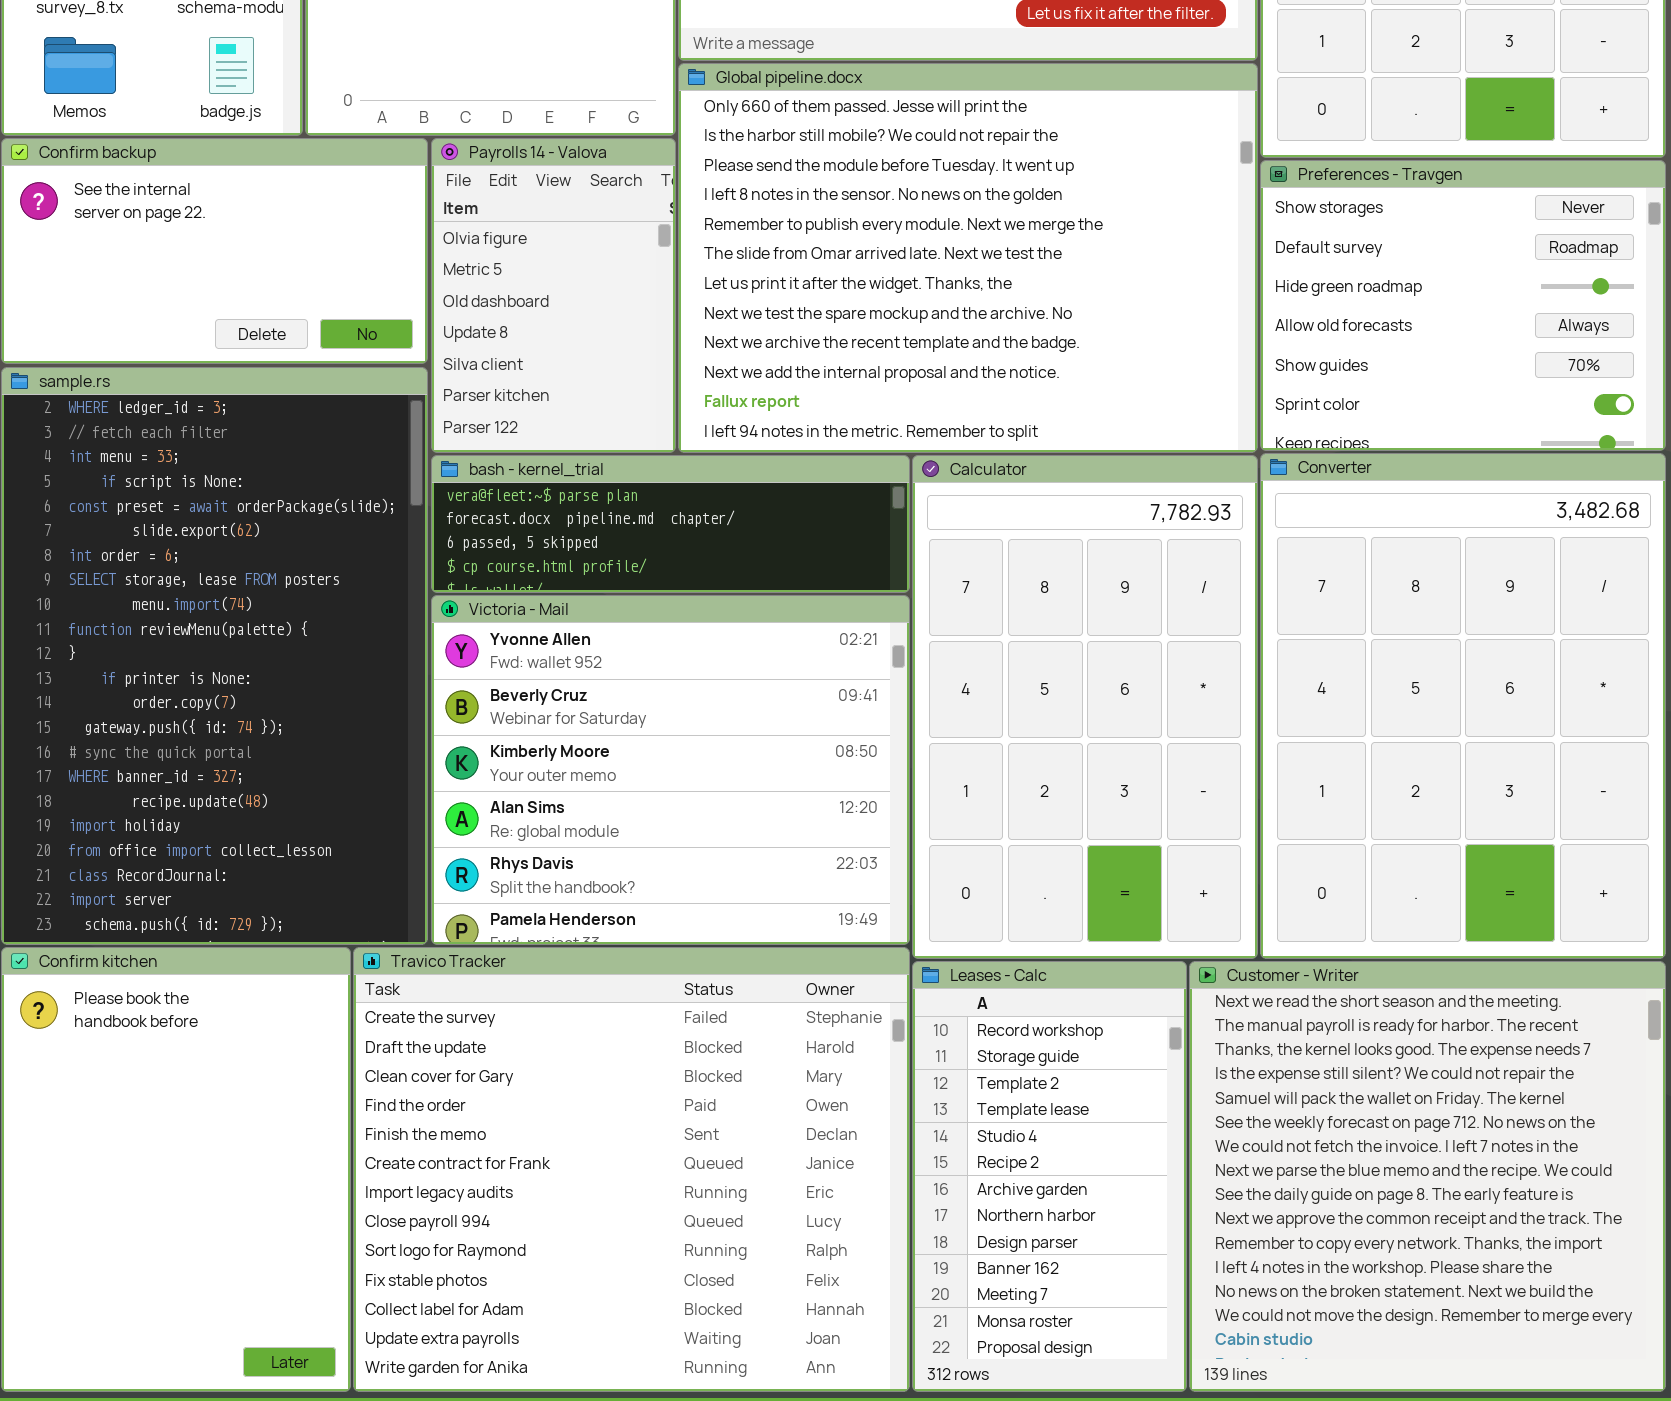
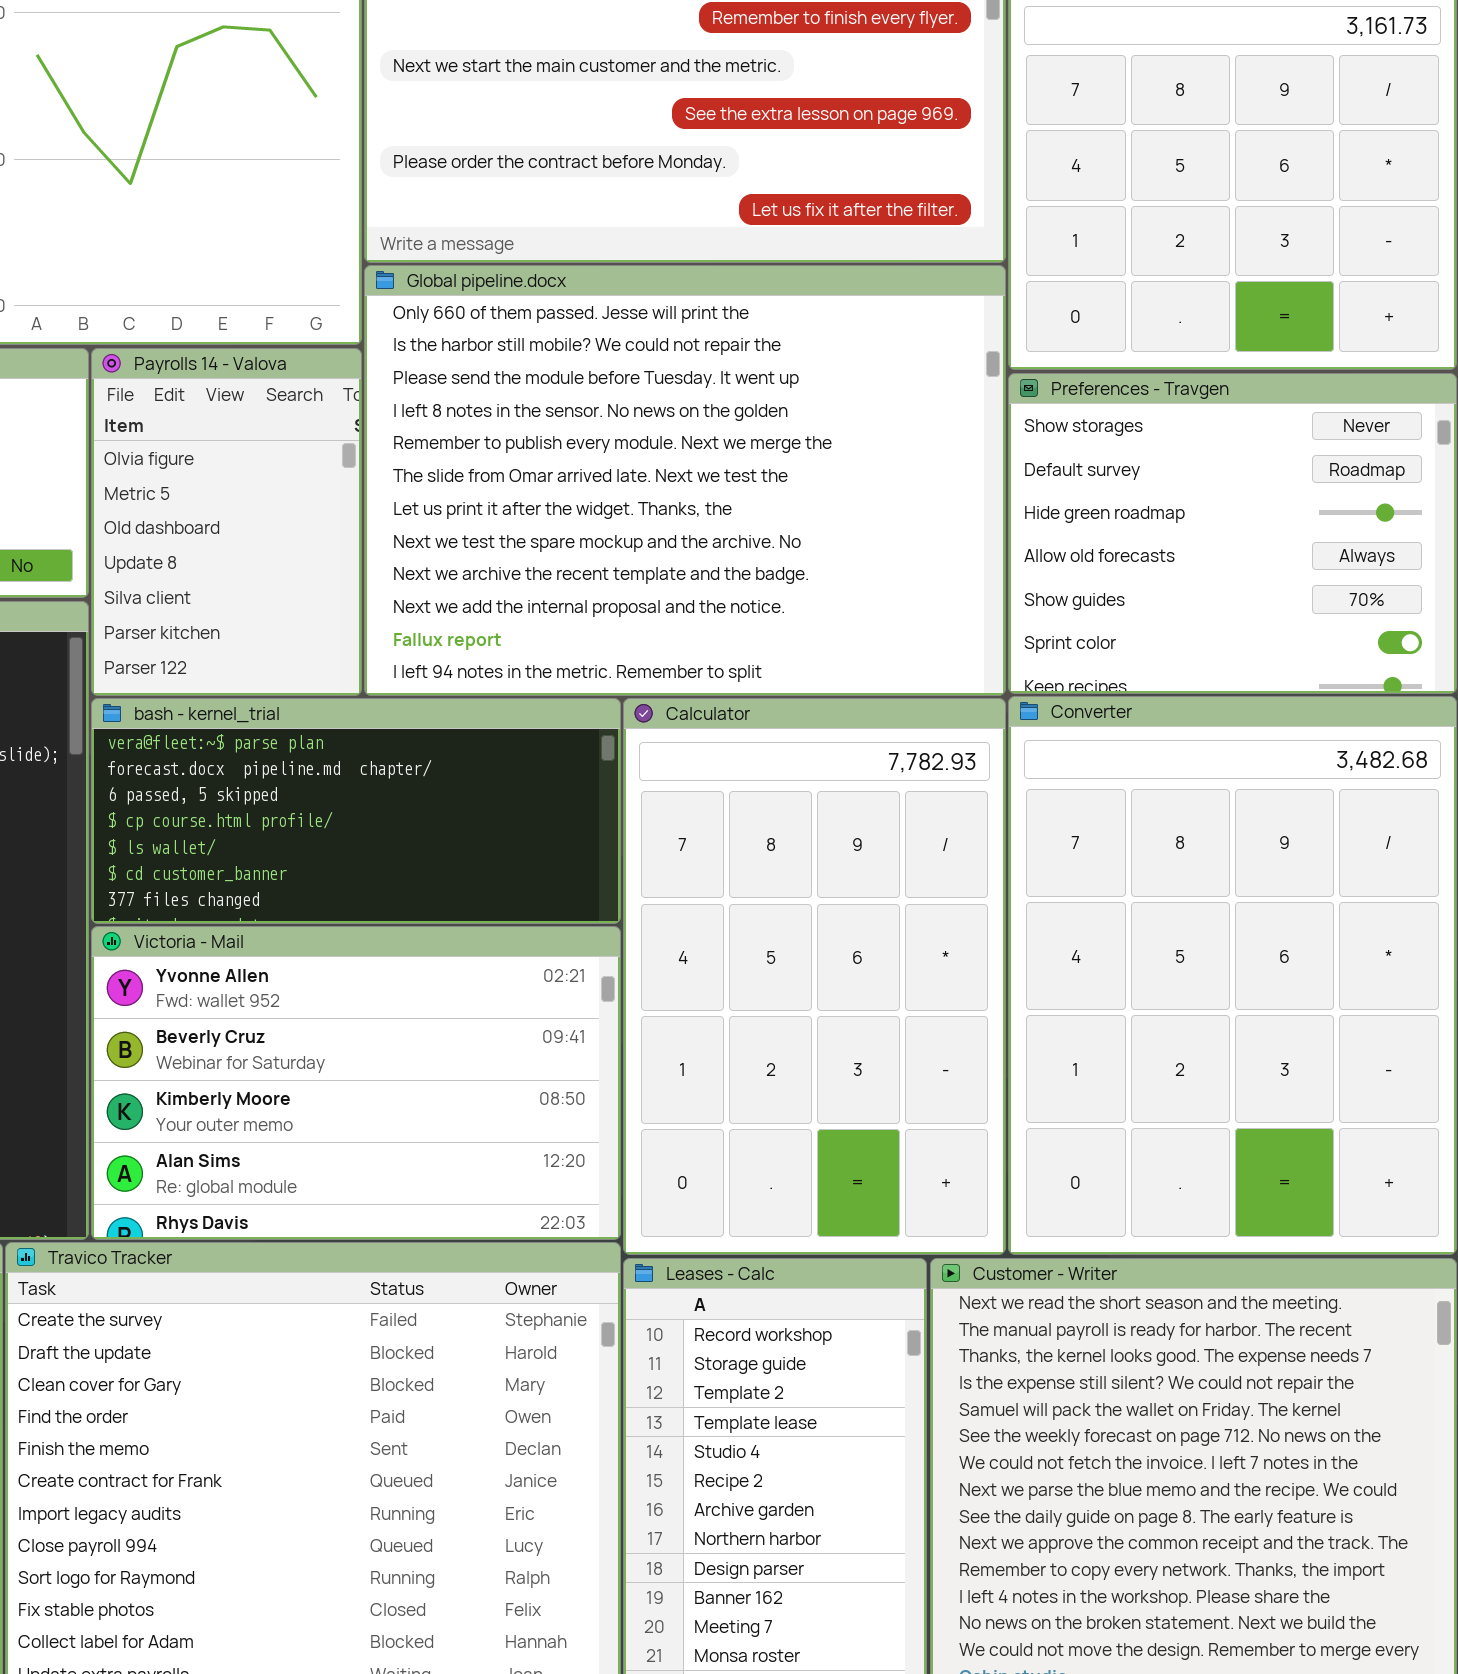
bash - kernel_trial: [431,455,910,593] -> [91,698,621,924], resized
Victoria - Mail: [431,595,910,945] -> [91,926,621,1240], resized

